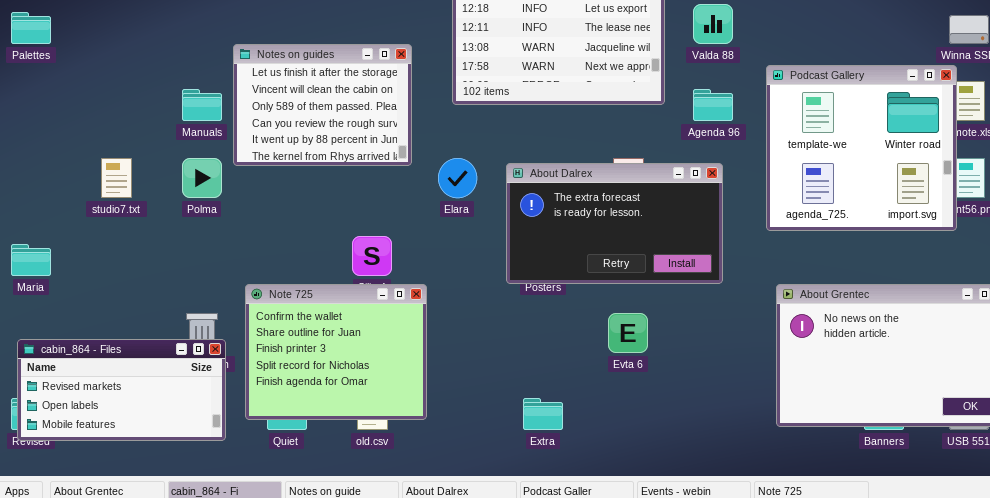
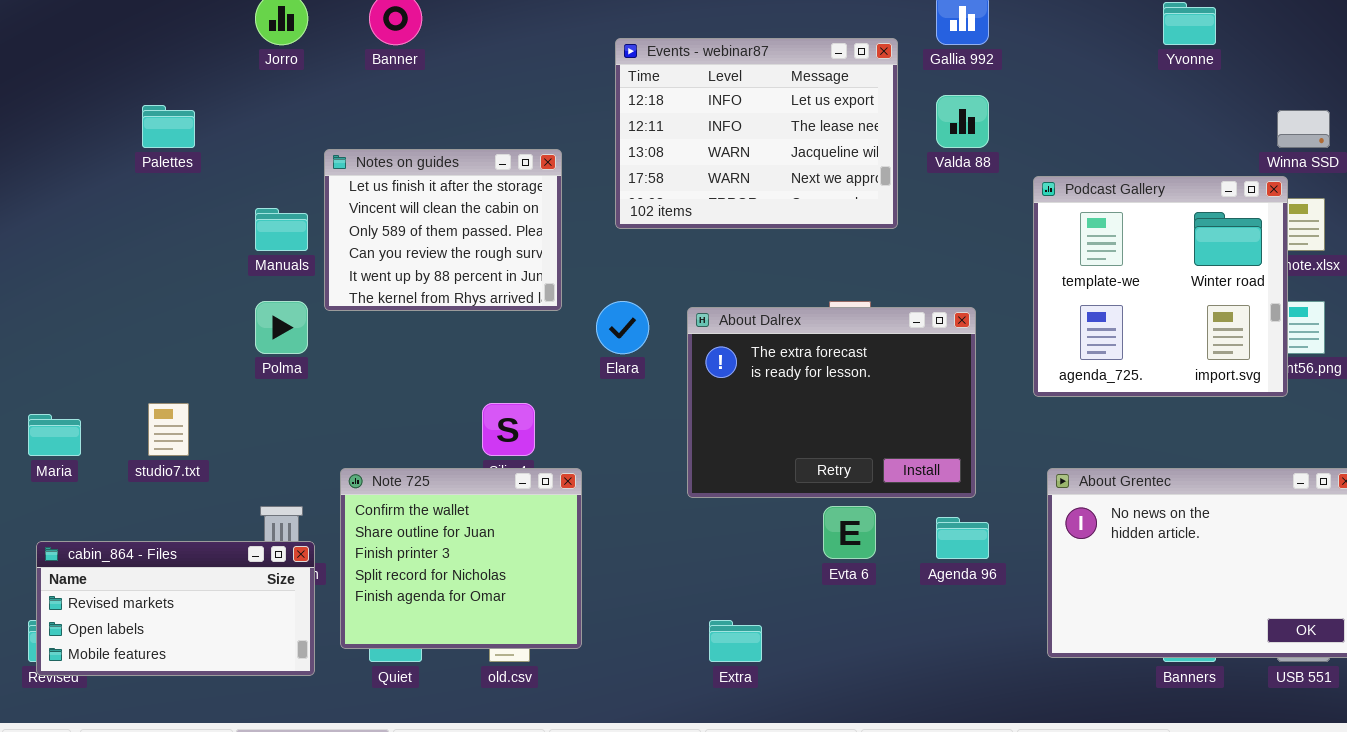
Palettes: [11,12,51,44] -> [142,105,195,148], moved
Agenda 96: [693,89,733,121] -> [936,517,989,559], moved
studio7.txt: [101,158,132,198] -> [148,403,189,456], moved
About Dalrex: [506,163,723,284] -> [687,307,976,498], resized

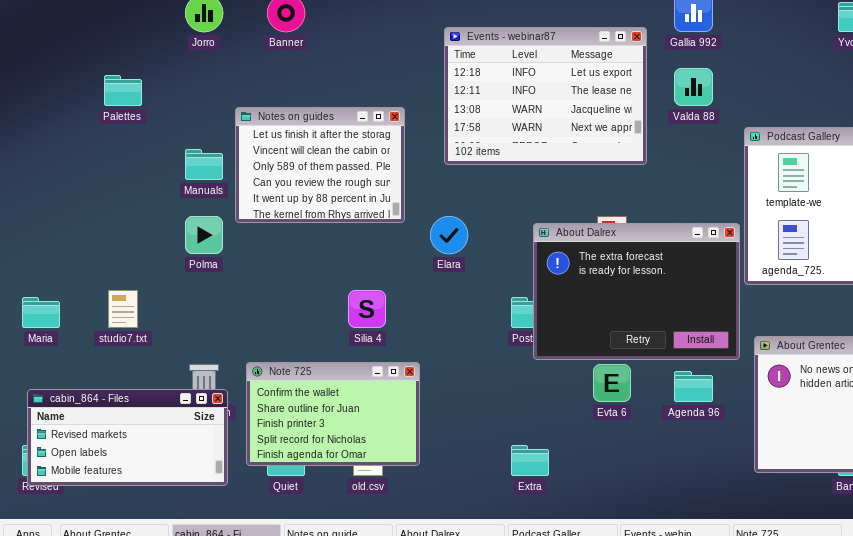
About Dalrex: [687,307,976,498] -> [533,223,740,360], moved
Note 725: [340,468,582,649] -> [246,362,420,466], resized

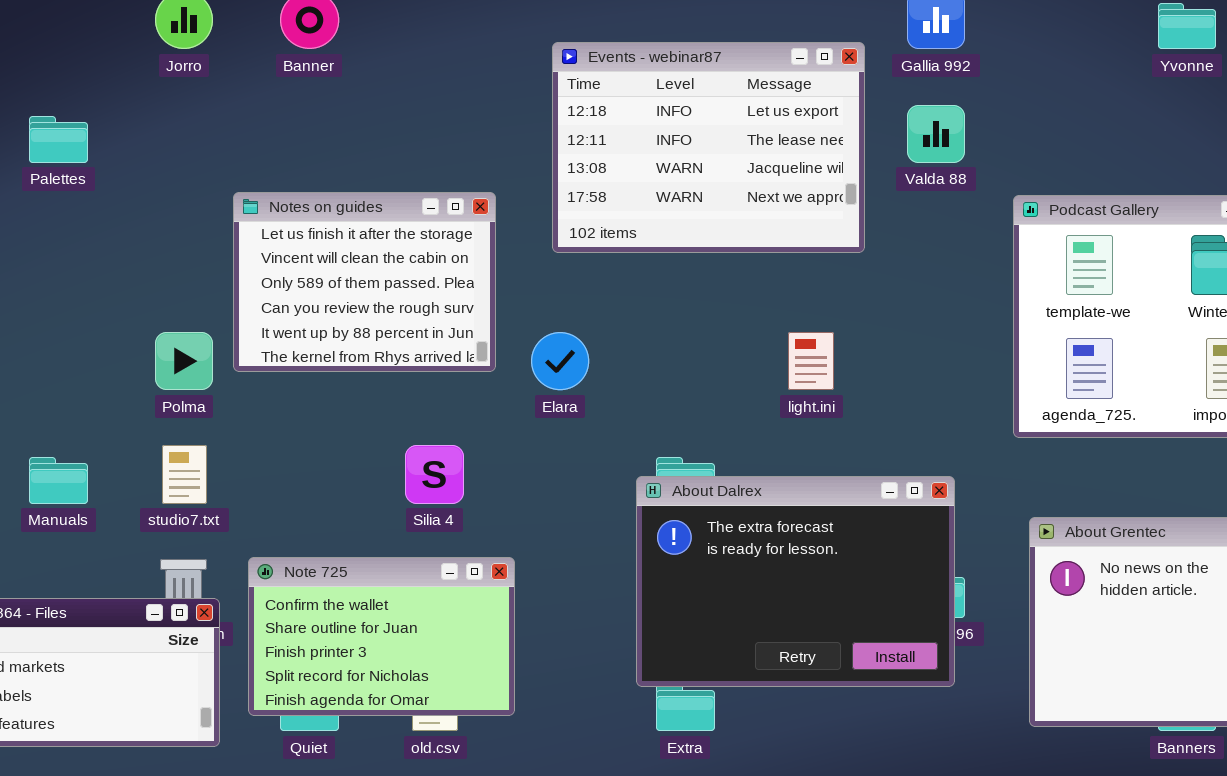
Notes on guides: [235,107,405,223] -> [233,192,496,372], moved
Manuals: [185,149,223,180] -> [29,457,88,504], moved
About Dalrex: [533,223,740,360] -> [636,476,955,687], moved
studio7.txt: [108,290,138,328] -> [162,445,207,504], moved

